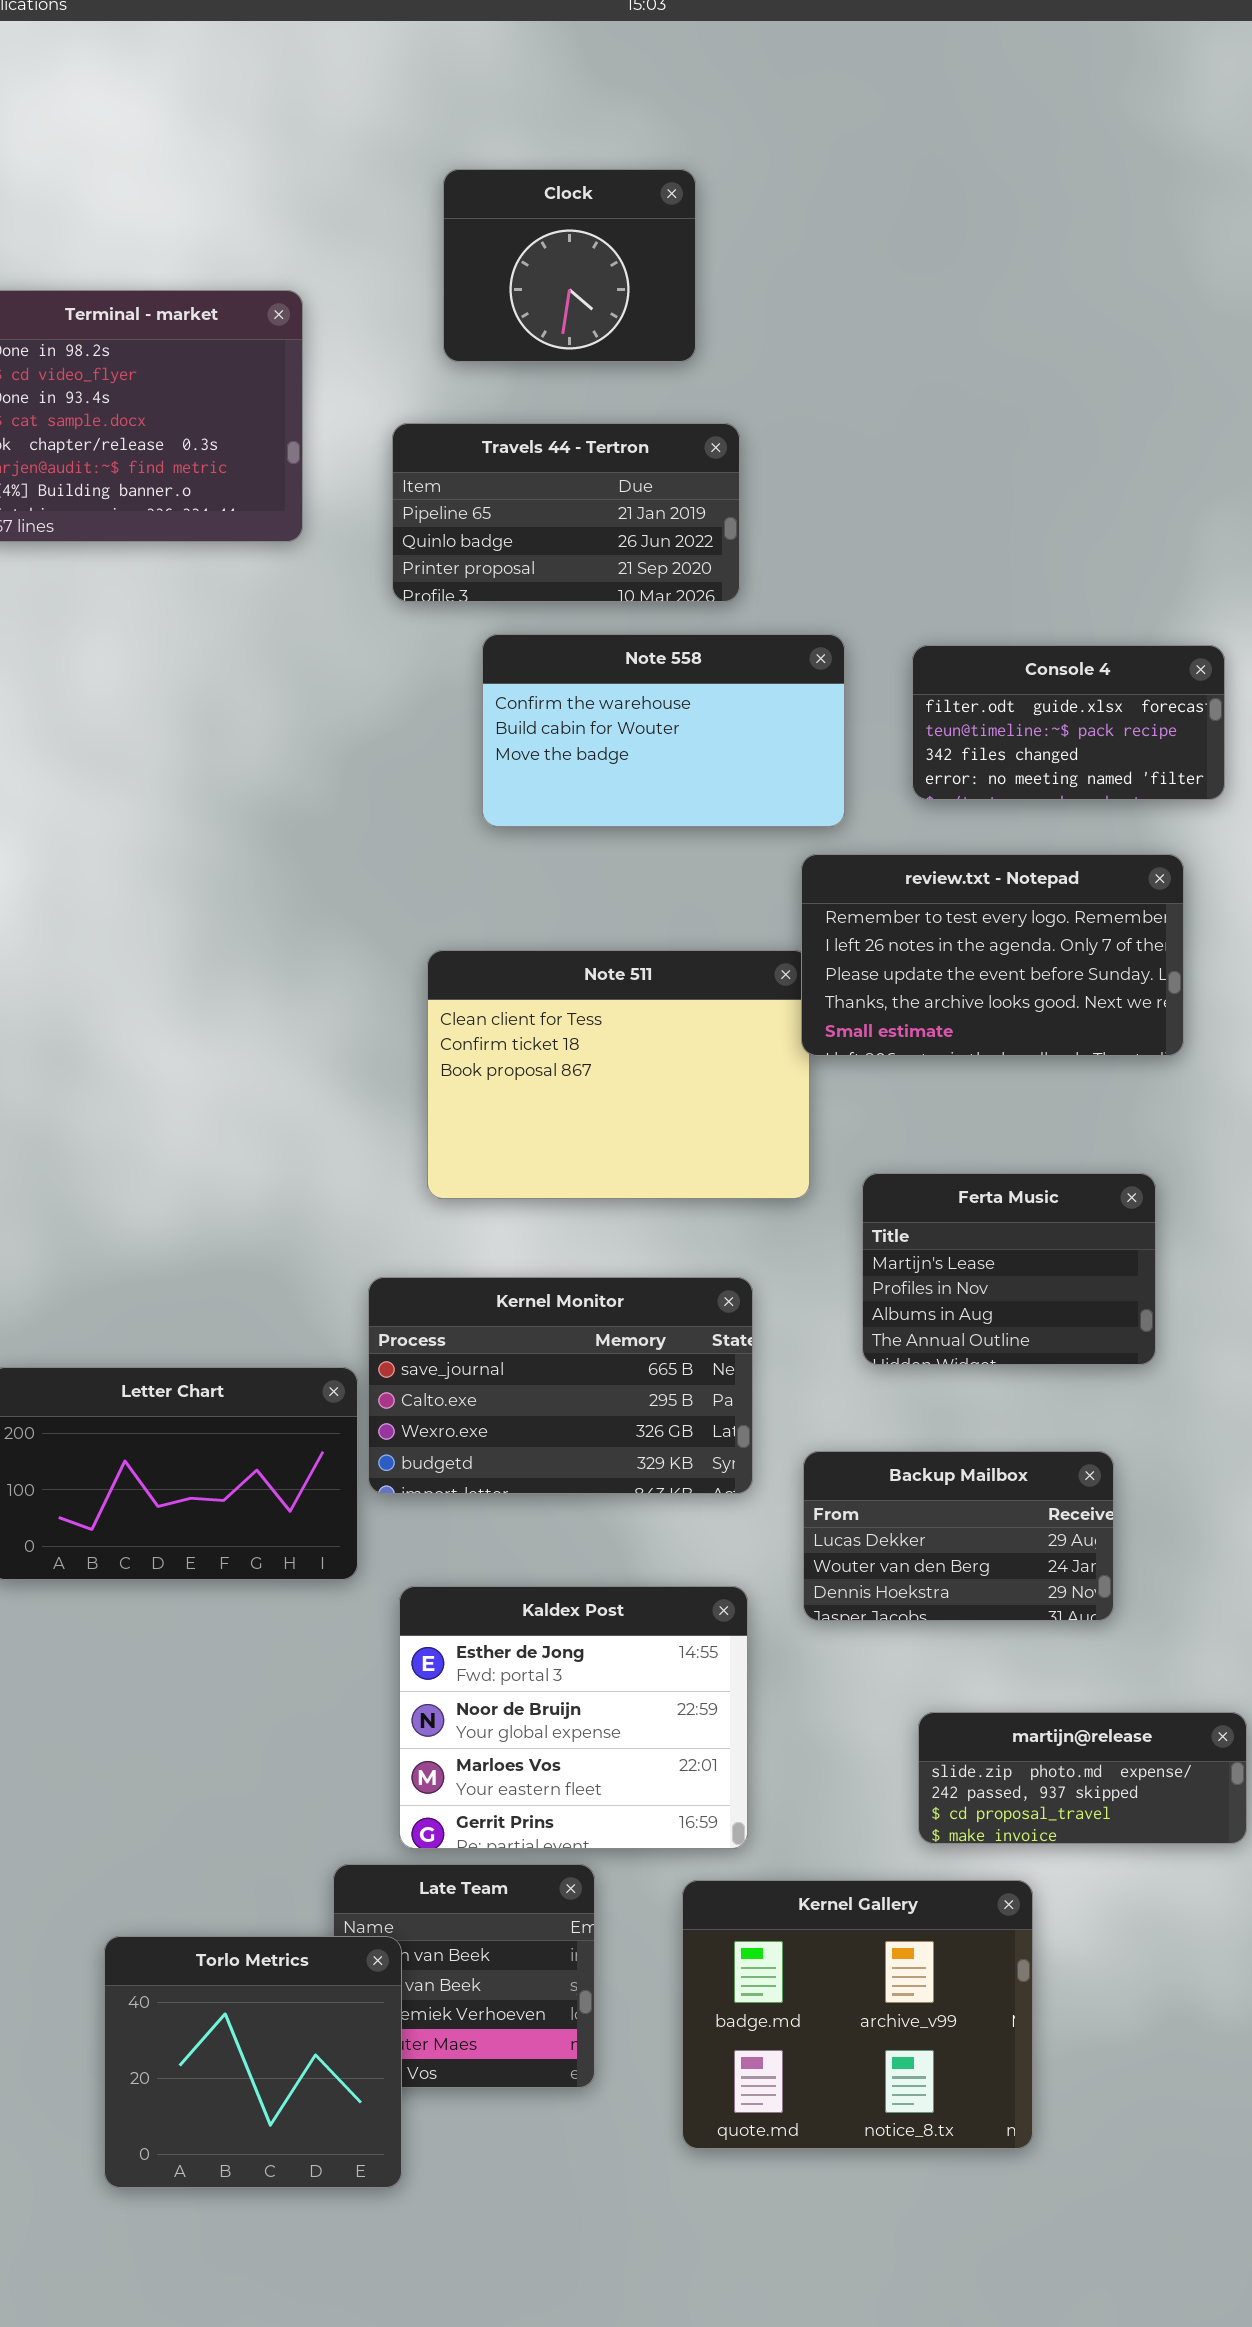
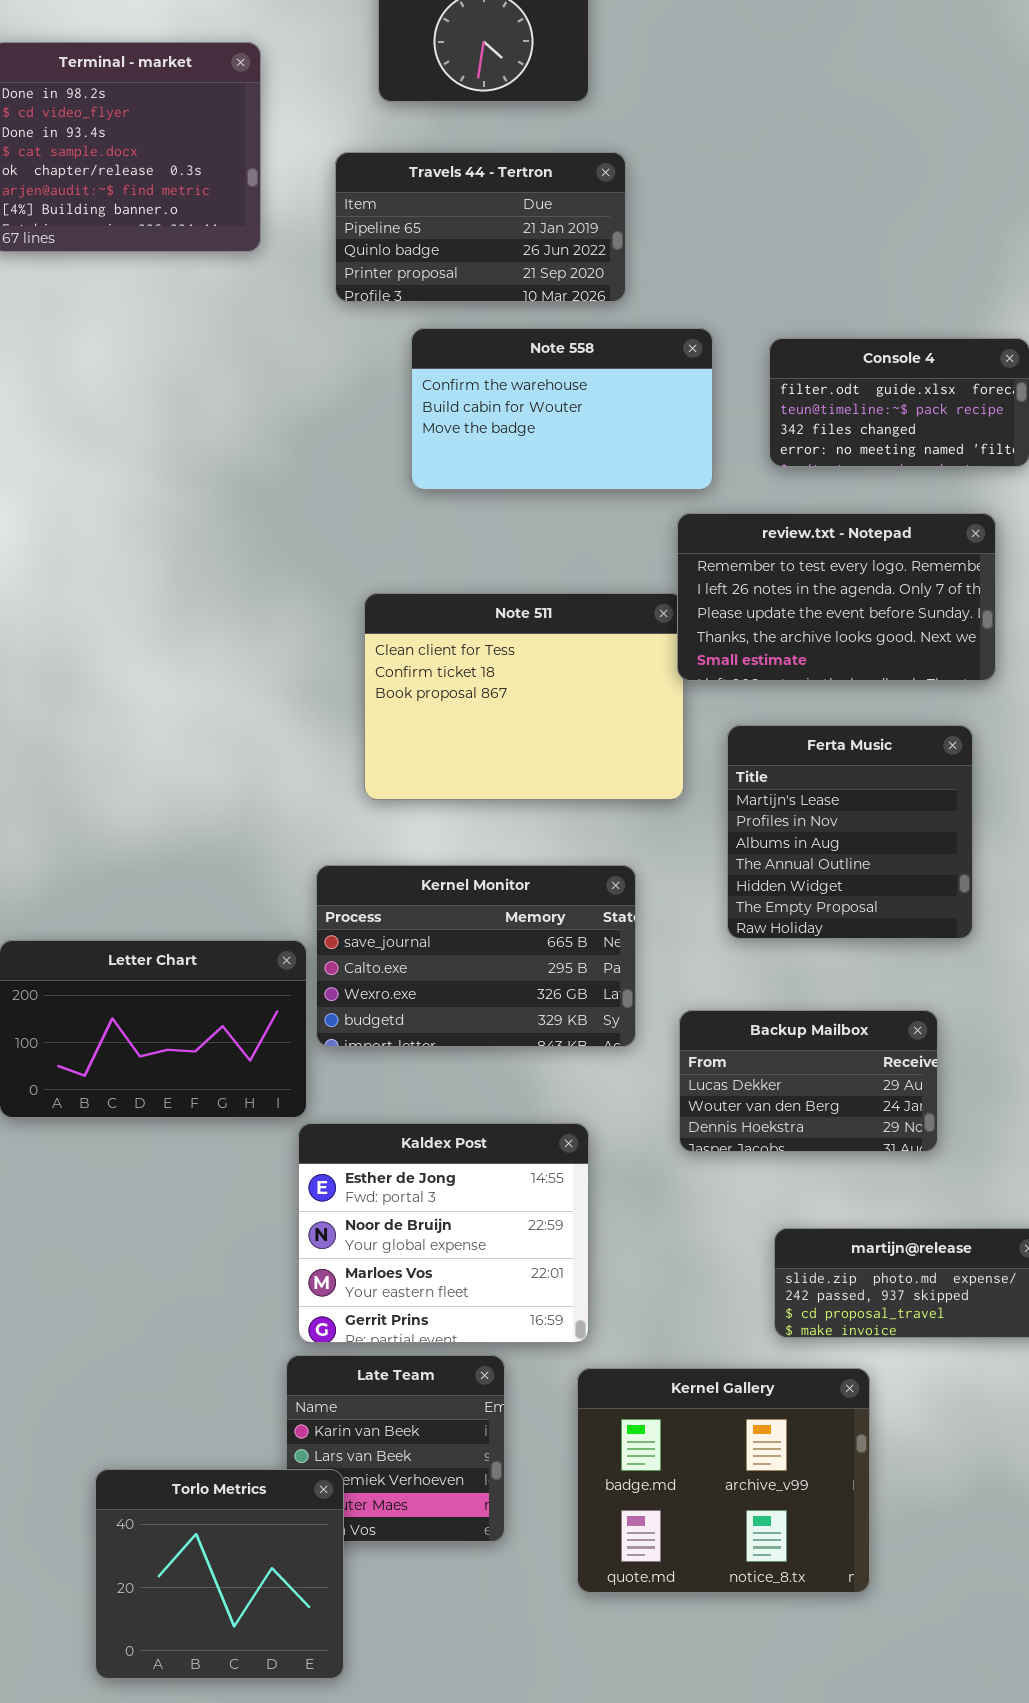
Ferta Music: [862,1173,1156,1365] -> [727,725,973,939], resized
Kaldex Post: [399,1586,748,1849] -> [298,1123,589,1343], moved
Torlo Metrics: [104,1936,402,2188] -> [95,1469,344,1679], moved

